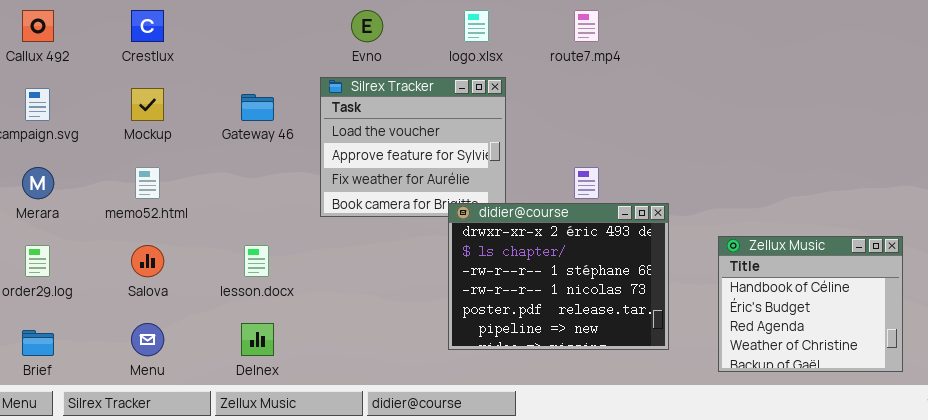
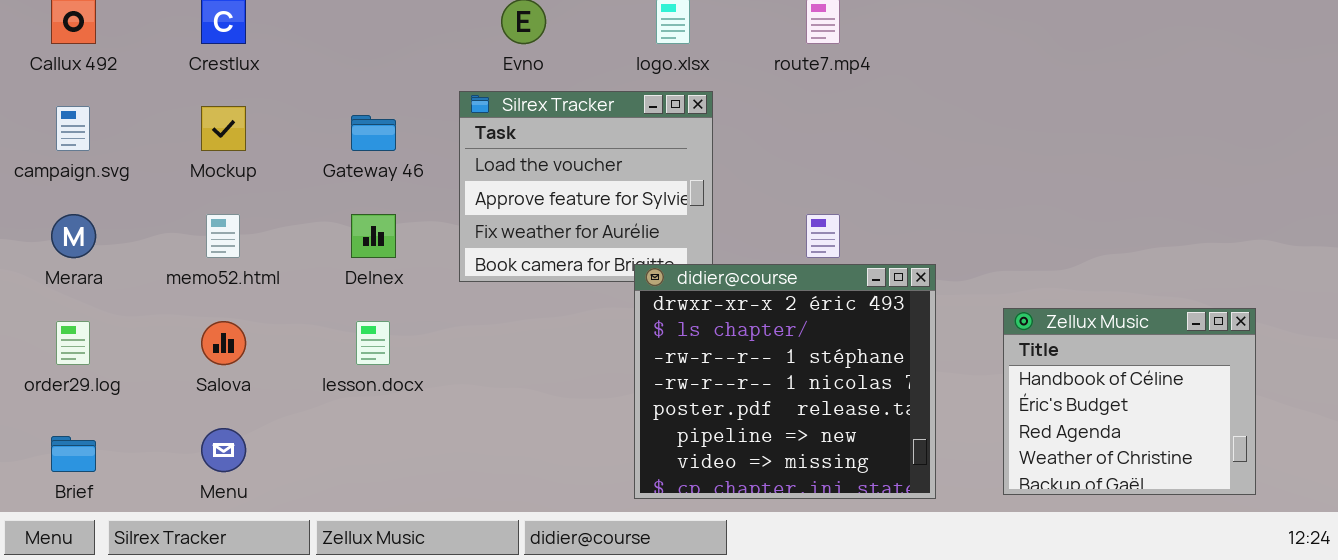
didier@course: [448,203,669,350] -> [634,264,936,499], resized
Delnex: [241,323,274,356] -> [351,214,396,258], moved

